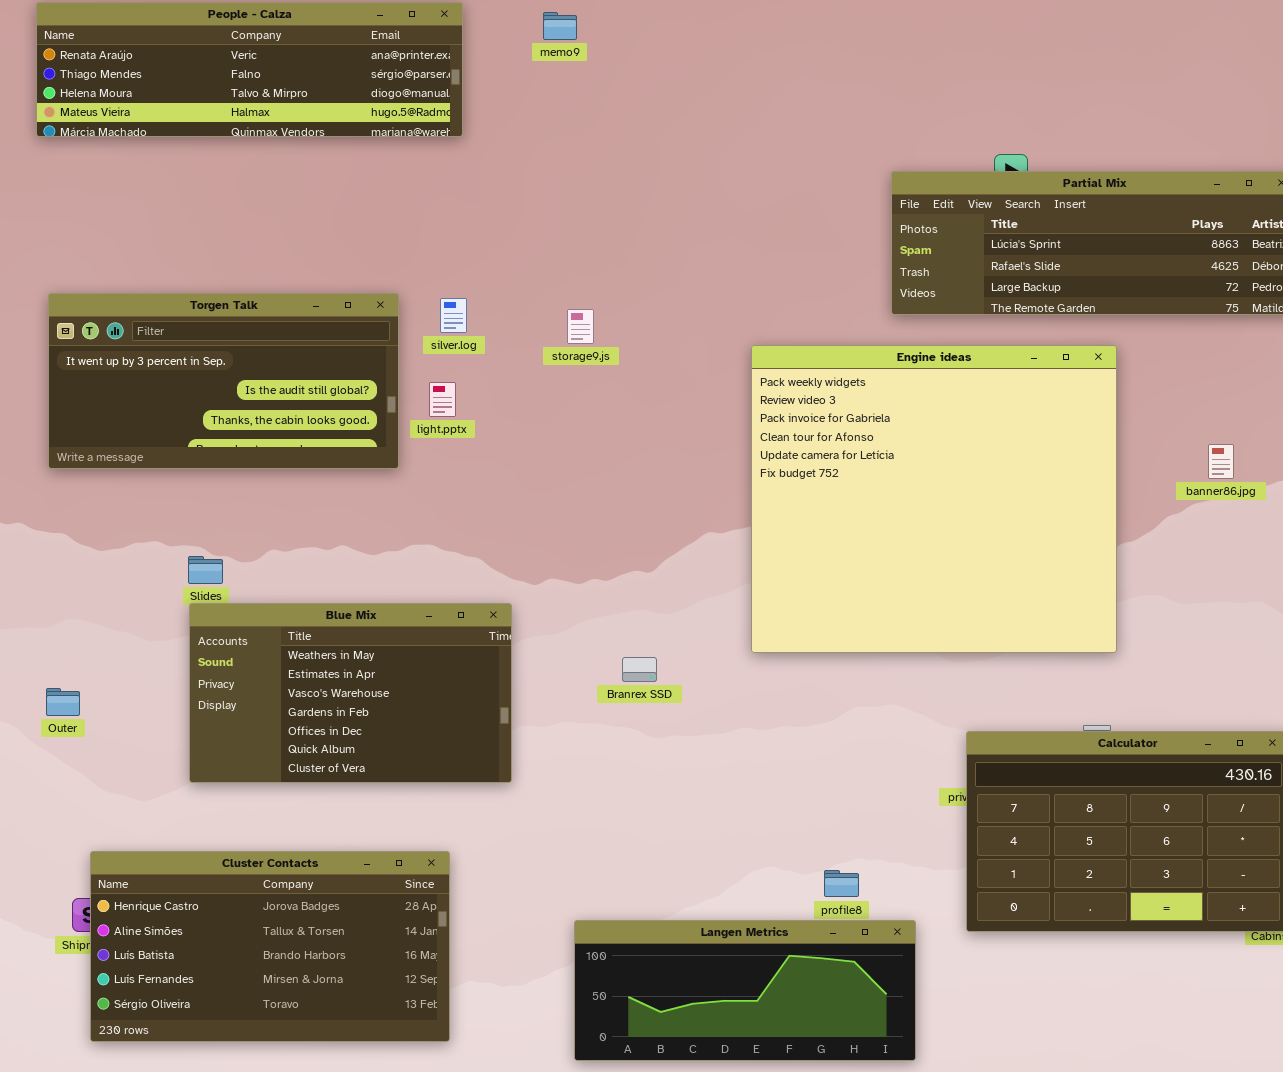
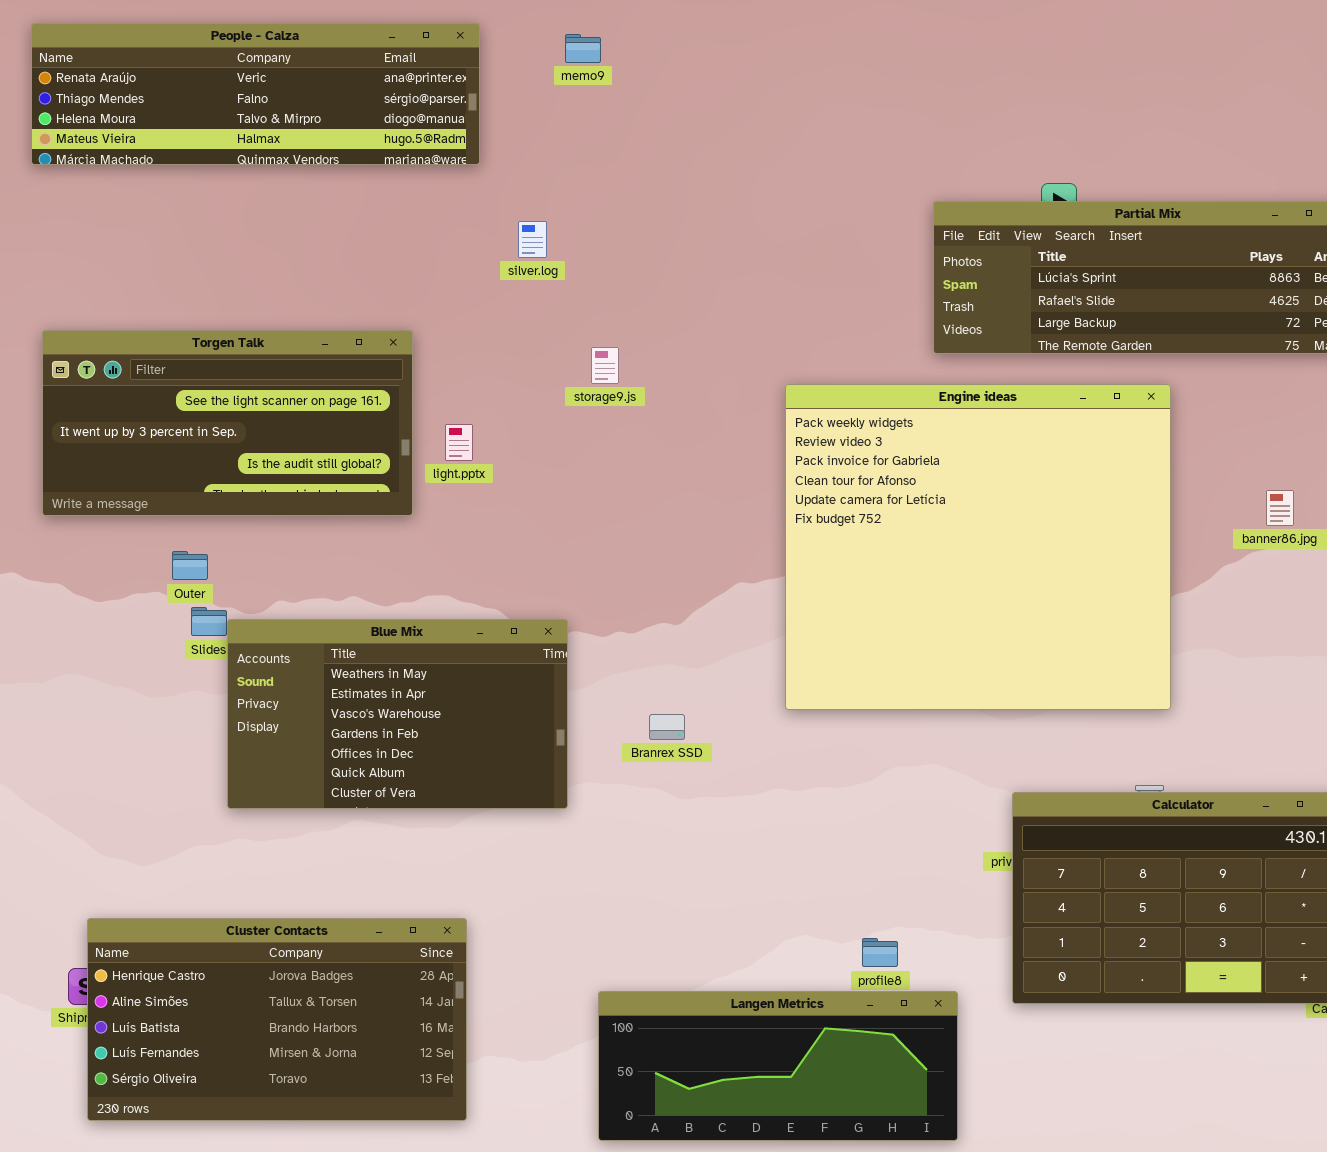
Torgen Talk: [48,293,399,469] -> [42,330,413,516], scrolled up 1 row
silver.log: [440,298,467,333] -> [518,221,547,258], moved
Blue Mix: [189,603,512,783] -> [227,619,568,809], moved
Outer: [46,688,80,716] -> [172,551,208,580], moved

